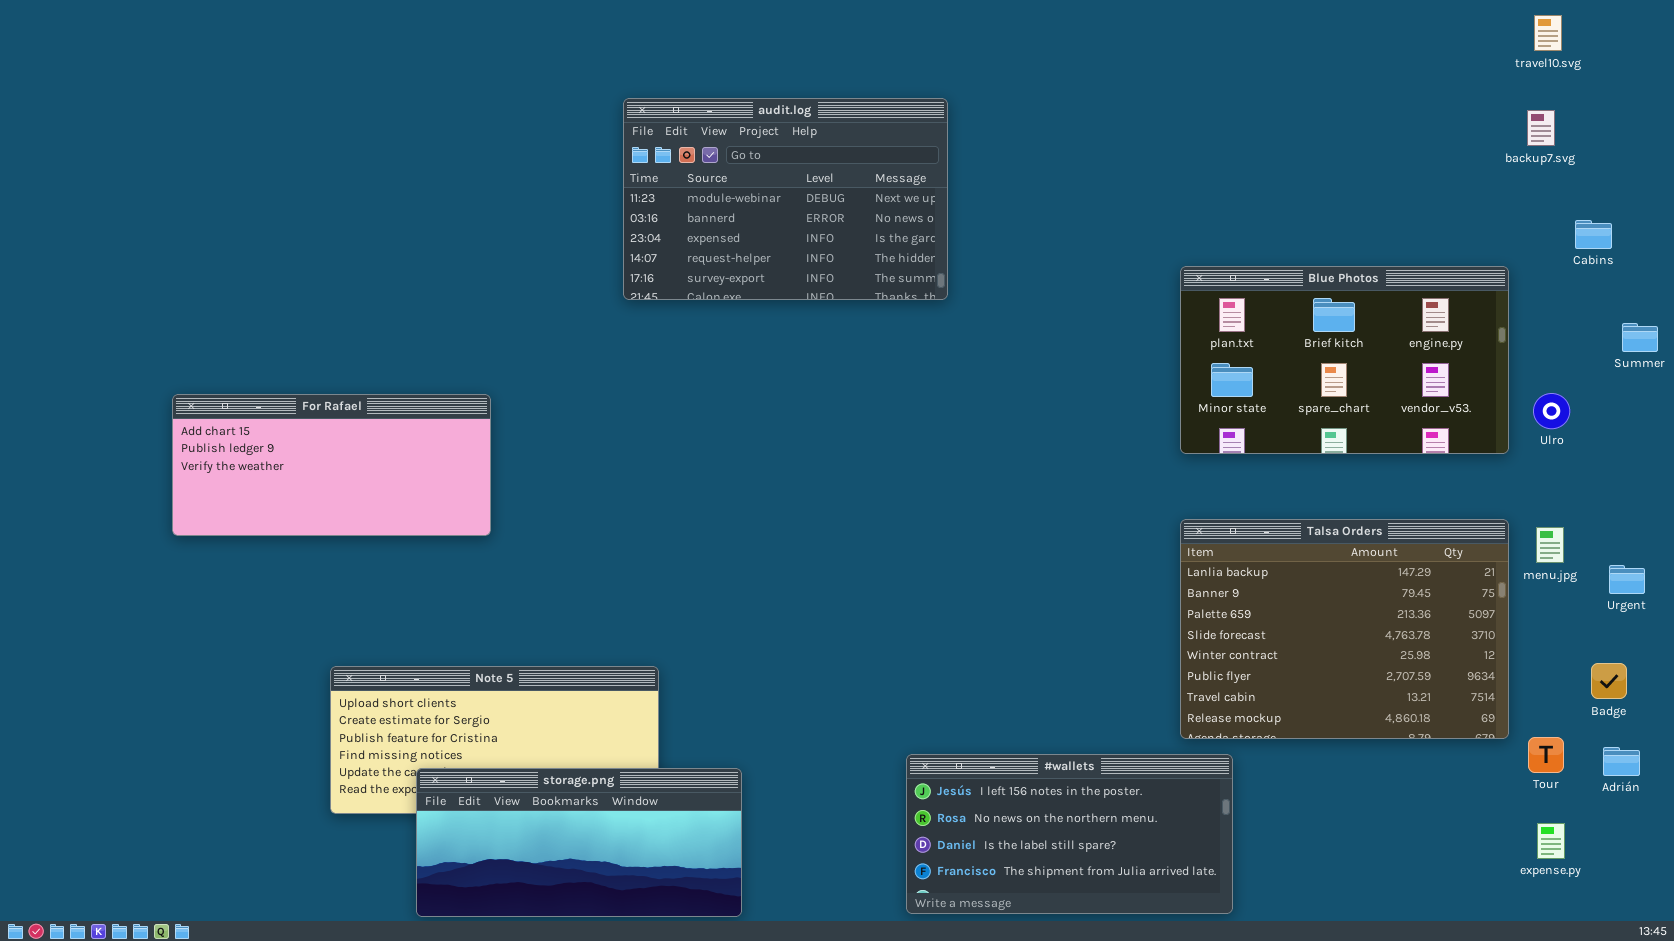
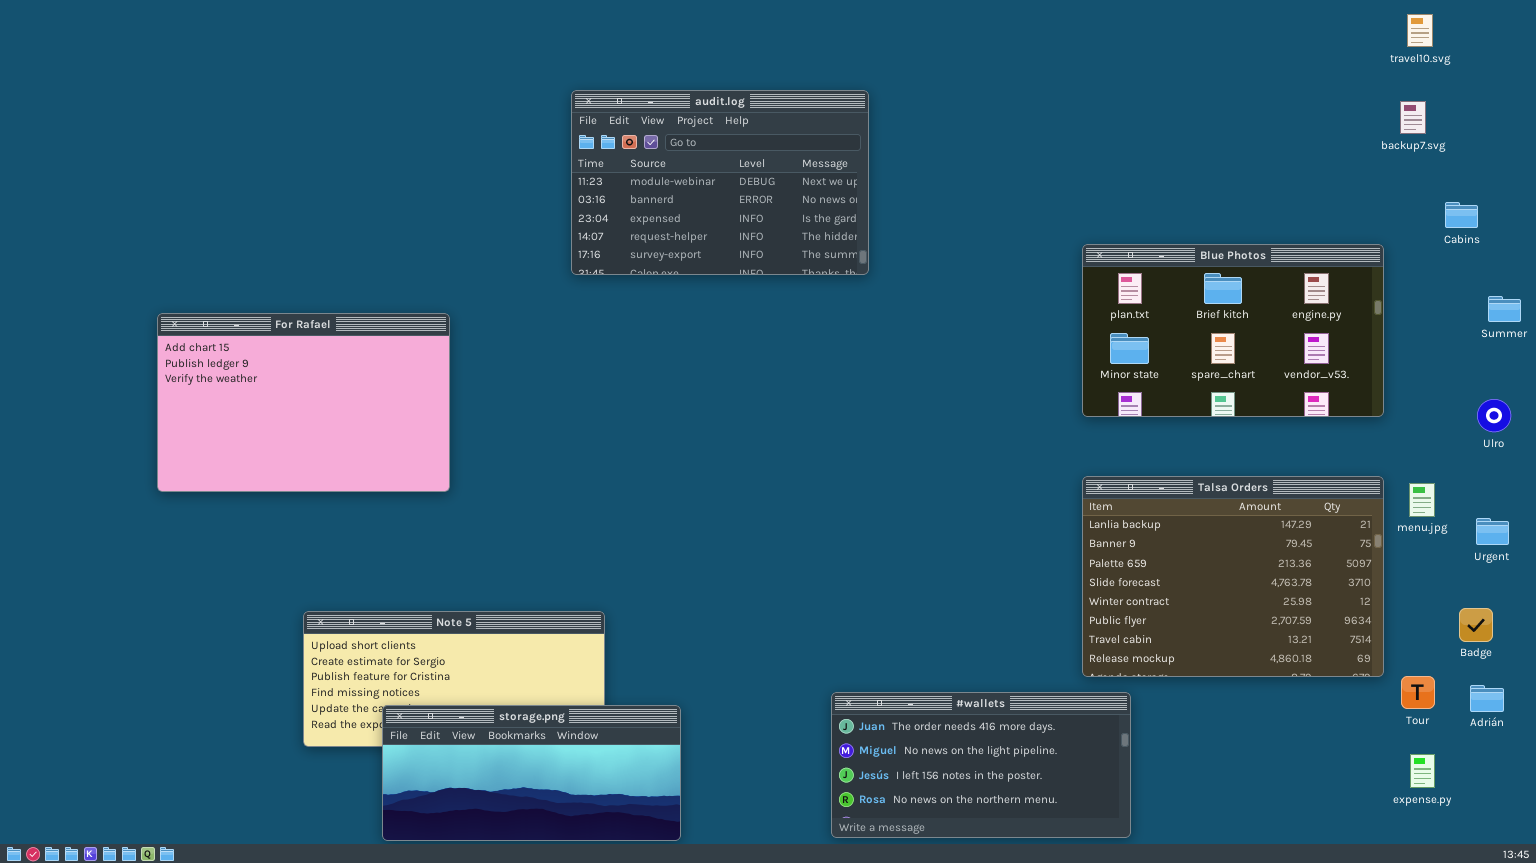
Ulro: [1533,393,1570,429] -> [1477,399,1511,432], moved
For Rafael: [172,394,491,536] -> [157,313,450,492], resized
#wallets: [906,754,1233,914] -> [831,692,1131,838], scrolled up 2 rows

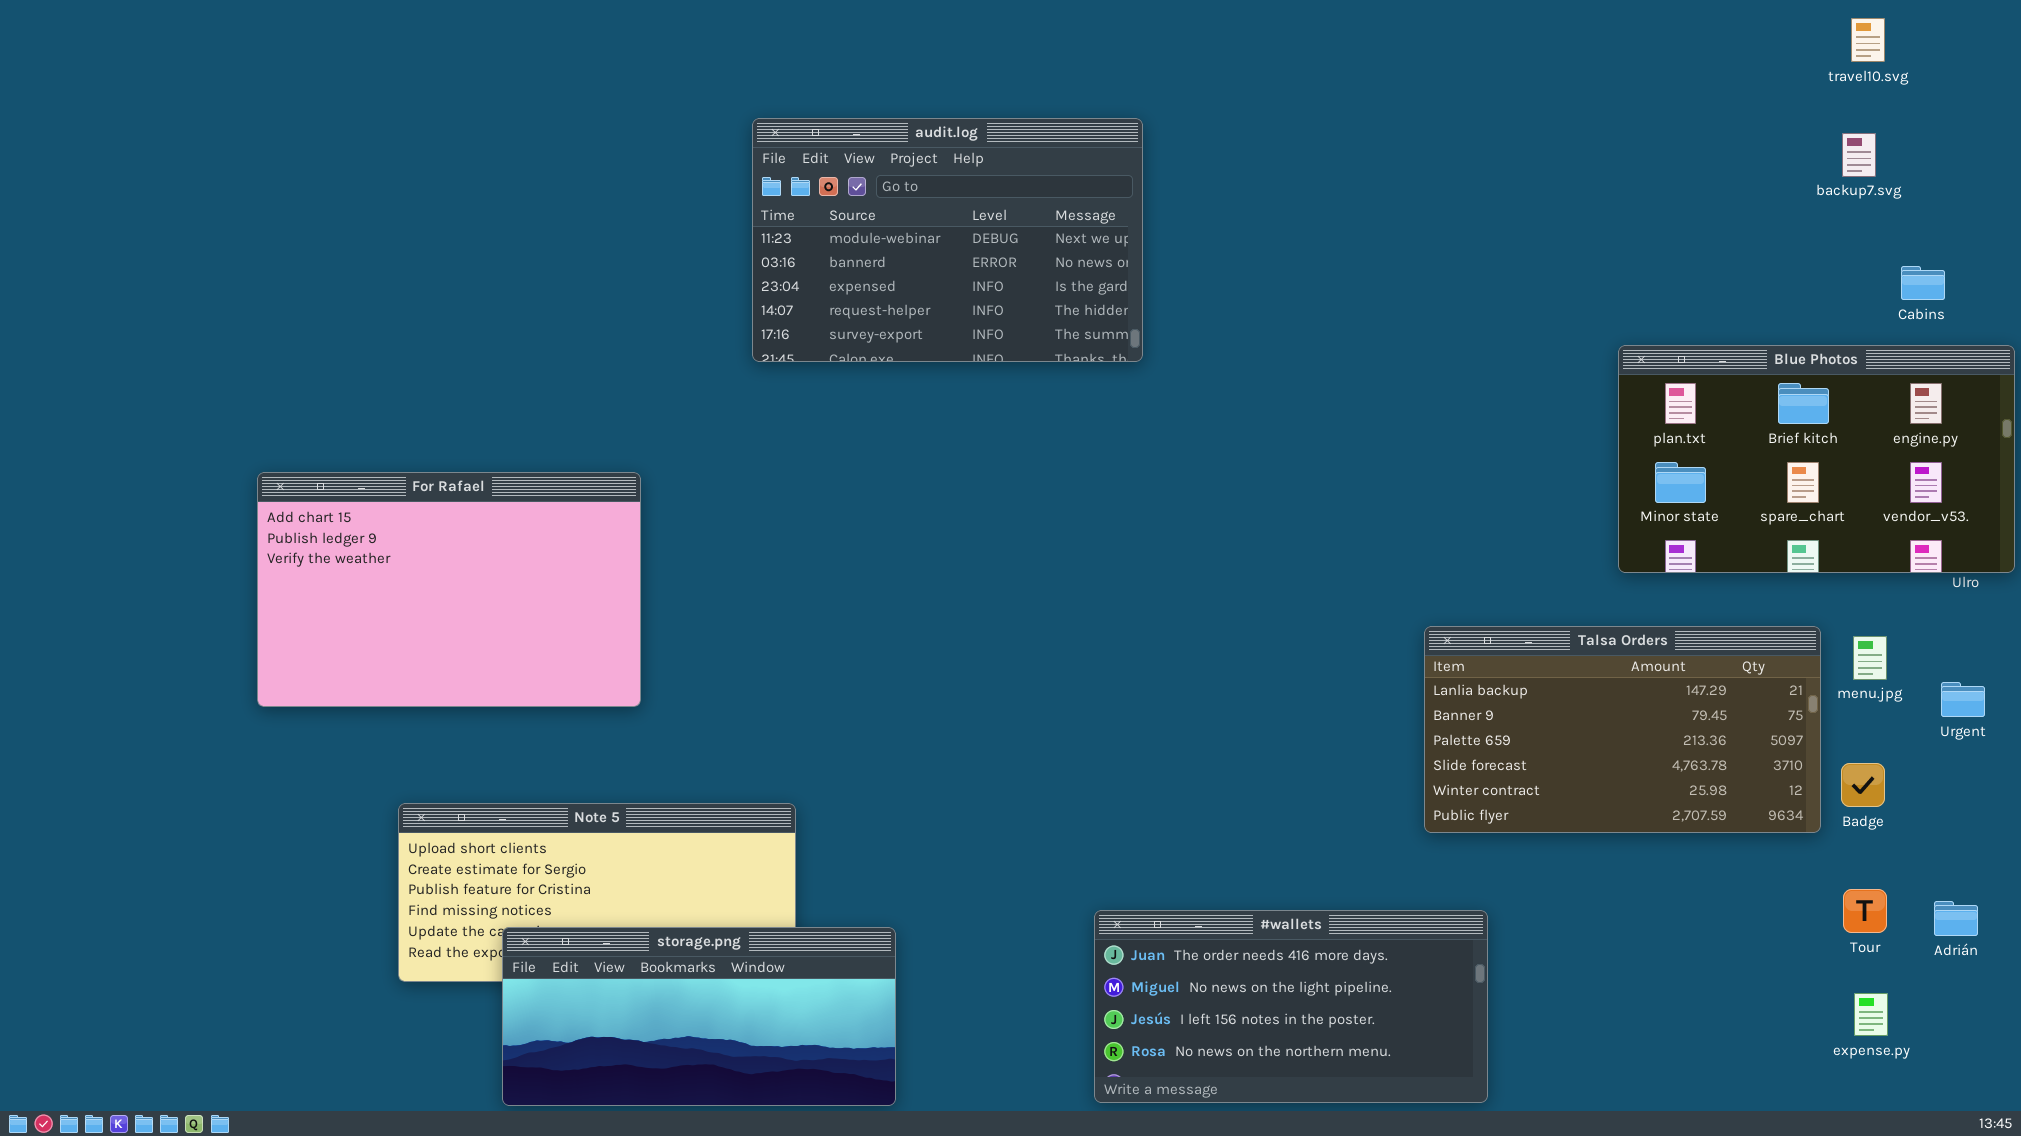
Blue Photos: [1082,244,1384,417] -> [1618,345,2015,573], moved
For Rafael: [157,313,450,492] -> [257,472,641,707], moved
Talsa Orders: [1082,476,1384,677] -> [1424,626,1821,833], resized
Badge: [1459,608,1493,642] -> [1841,763,1885,807], moved

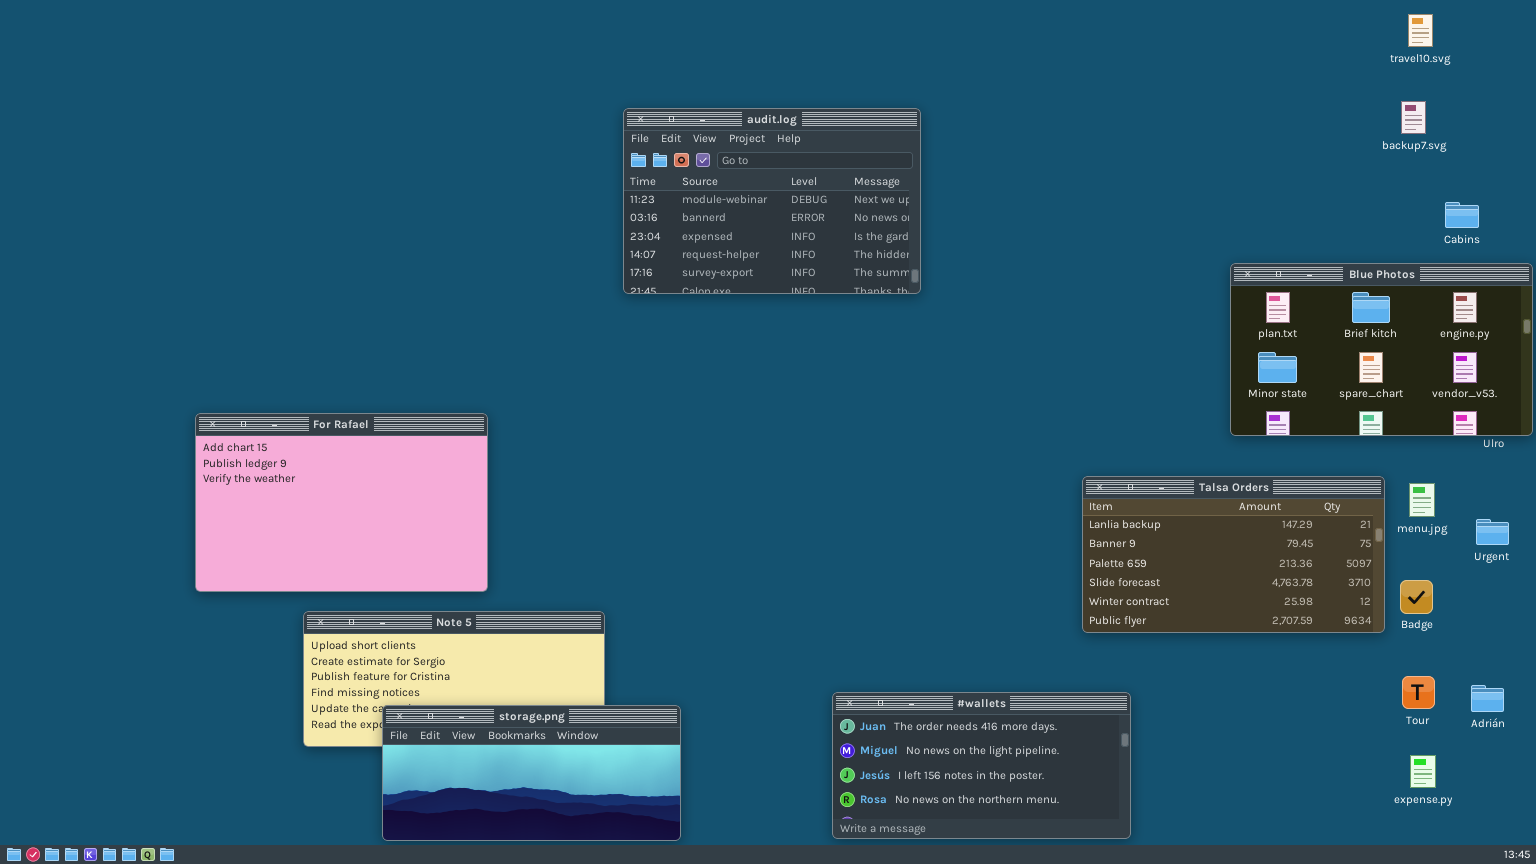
audit.log: [752,118,1143,362] -> [623,108,921,294], moved
For Rafael: [257,472,641,707] -> [195,413,488,592], moved

